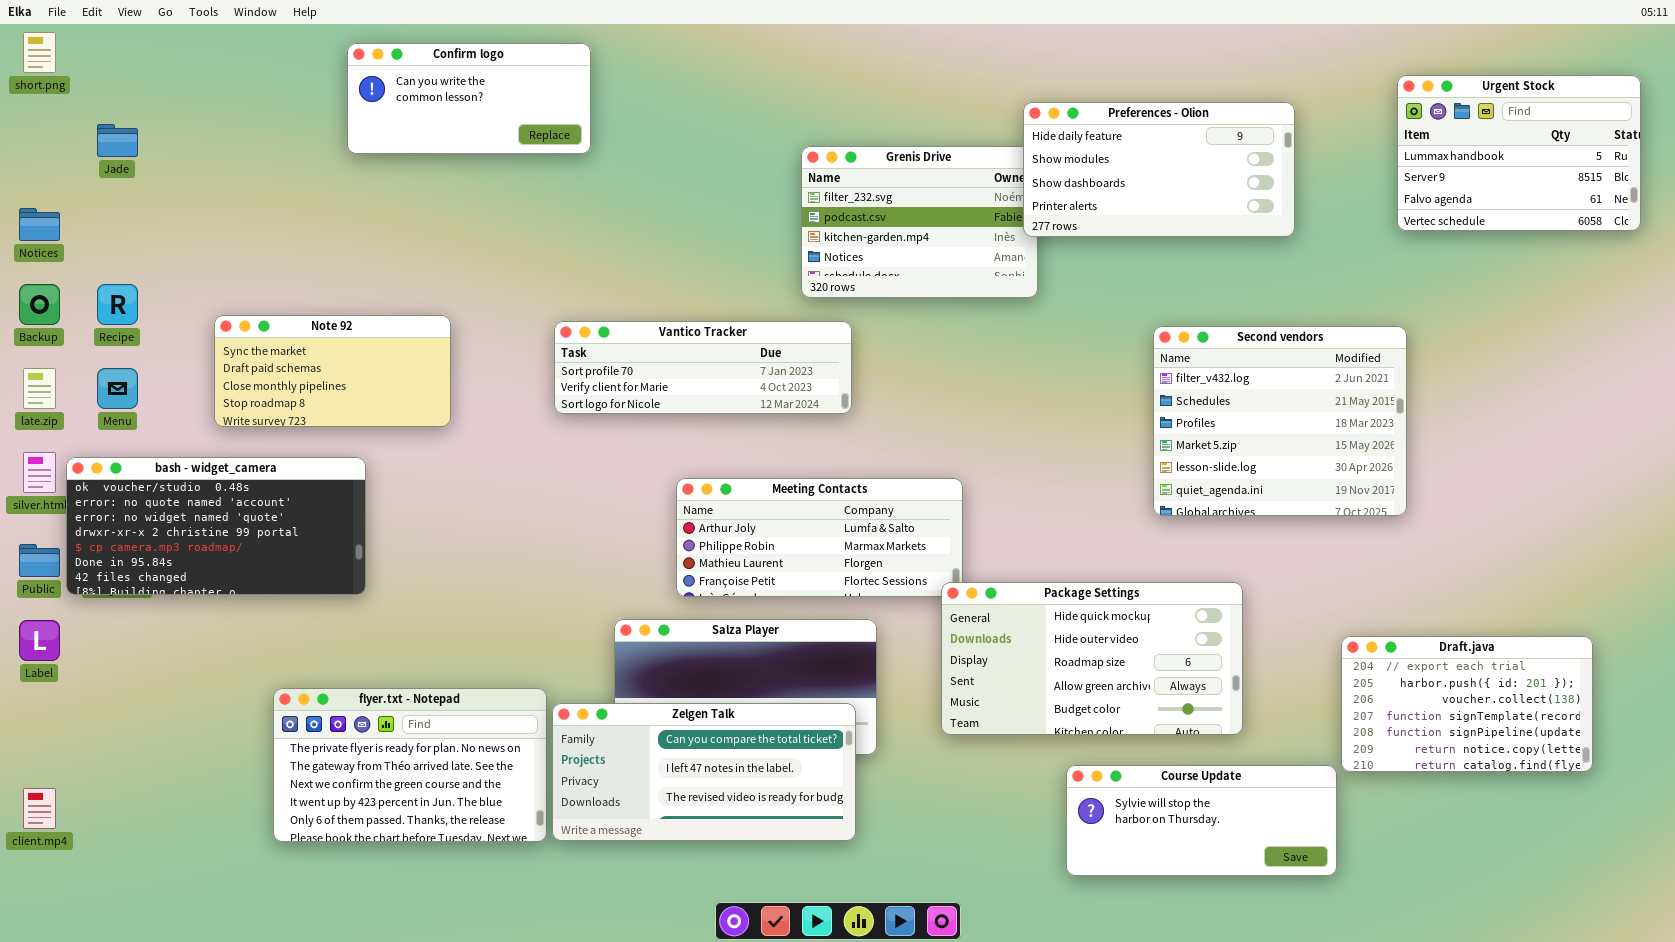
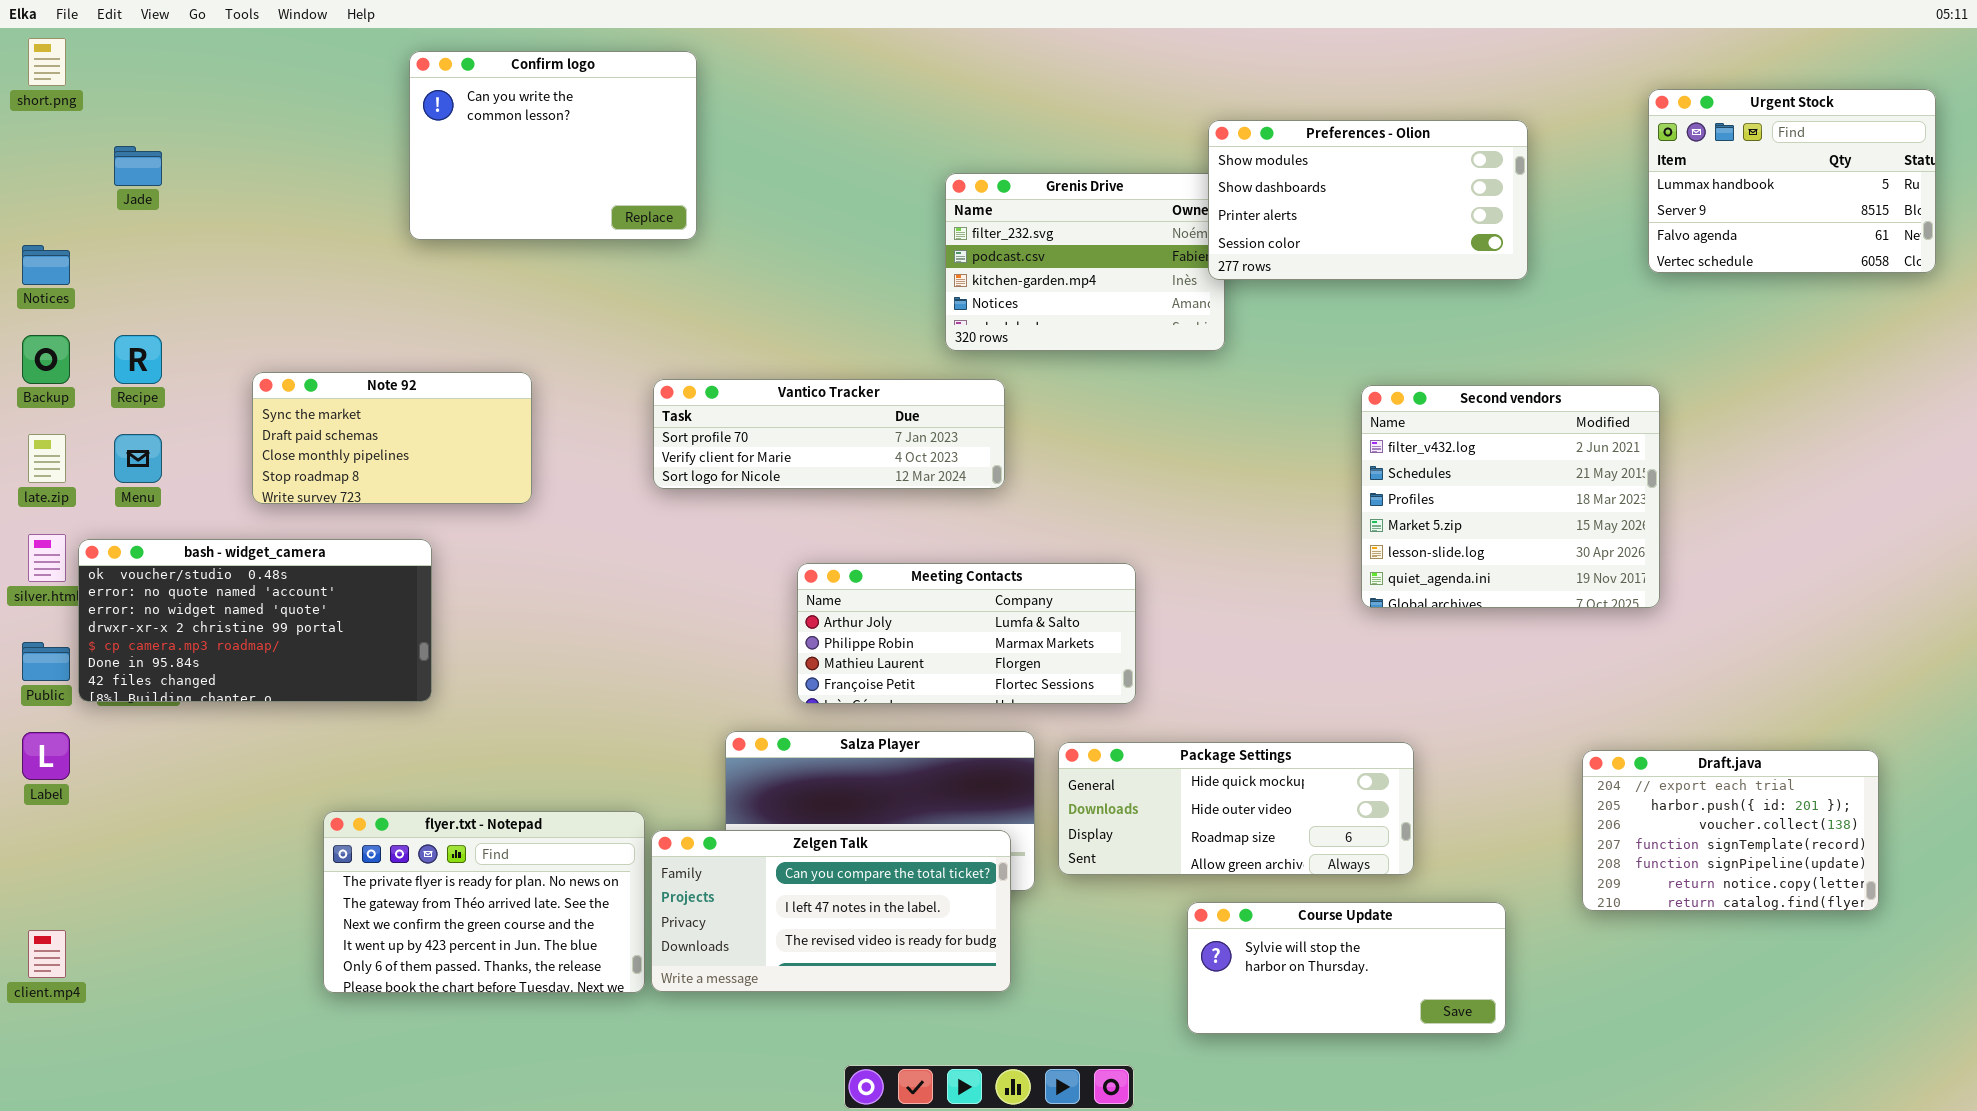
Confirm logo: [347,43,591,154] -> [409,51,697,240], resized
Preferences - Olion: [1023,102,1295,237] -> [1208,120,1528,280], scrolled down 1 row
Package Settings: [941,582,1243,735] -> [1058,742,1414,875], moved, resized
Course Update: [1066,765,1337,876] -> [1187,902,1506,1034], moved

